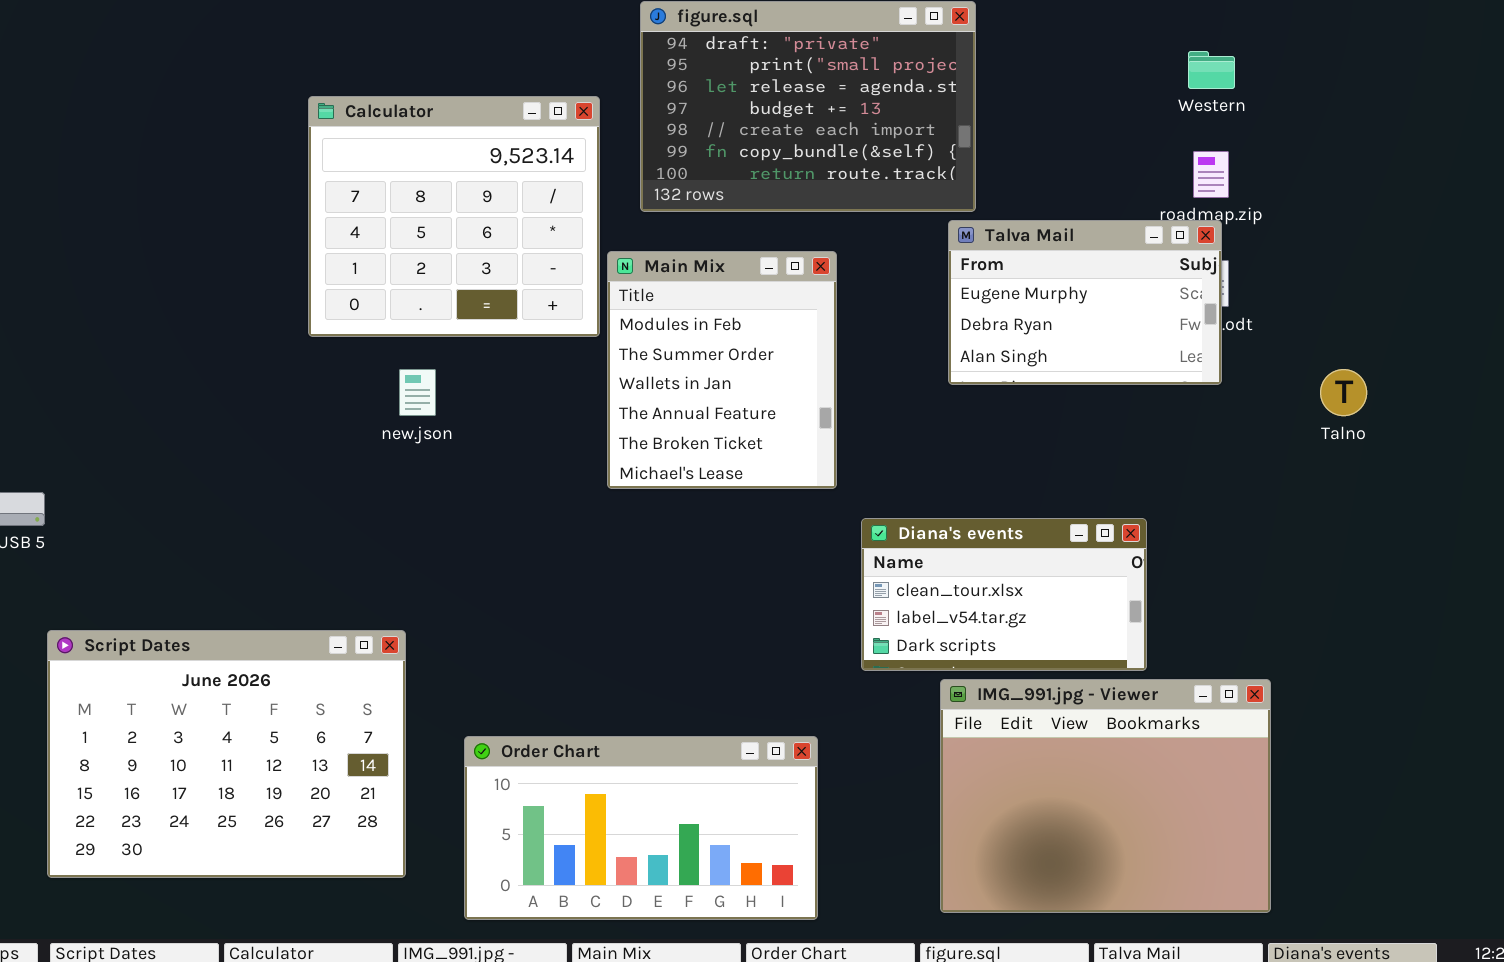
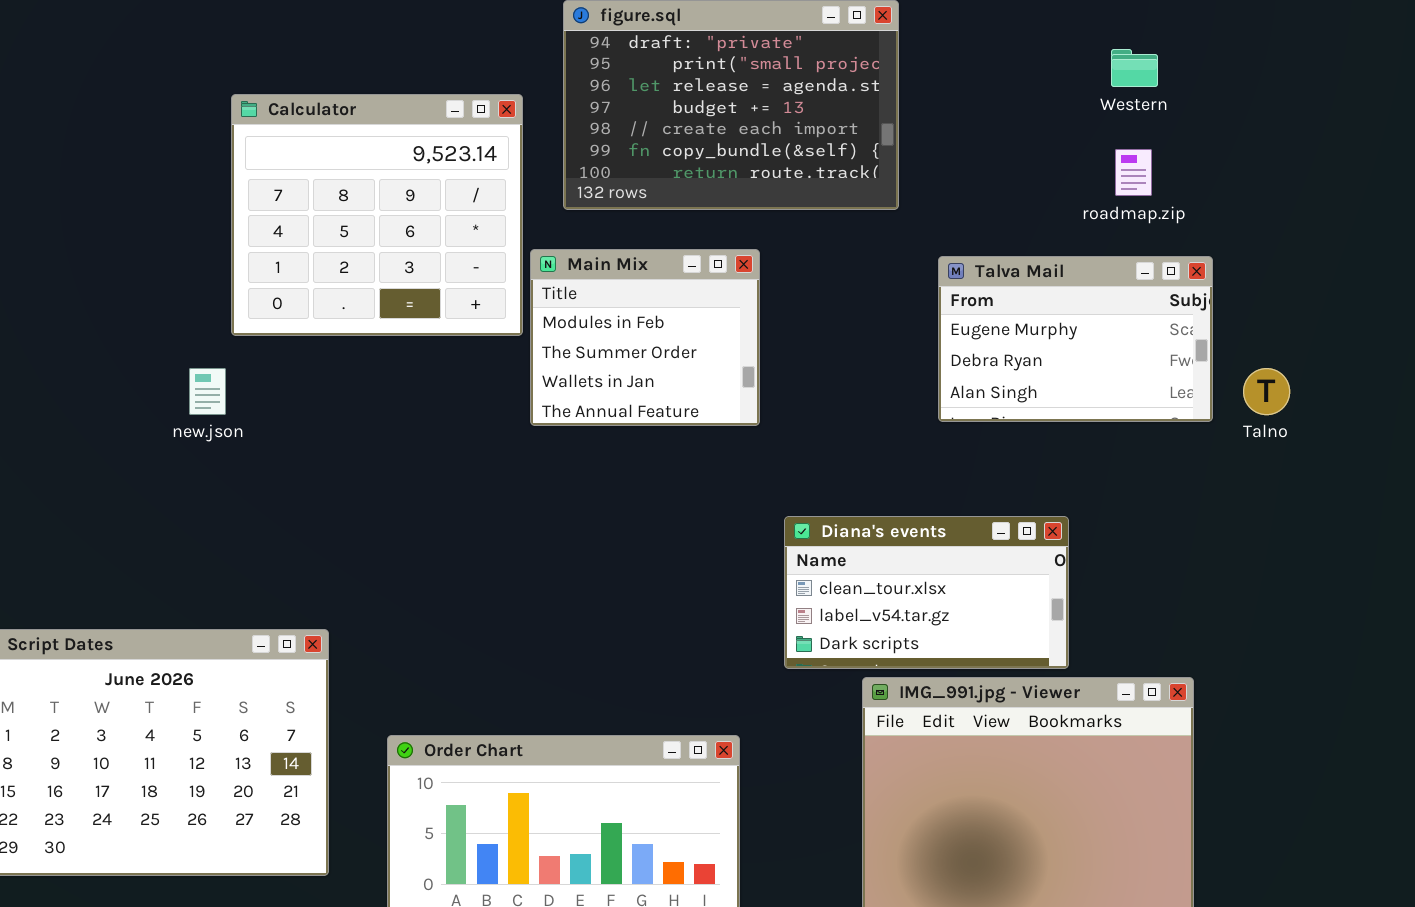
Talva Mail: [948,220,1222,385] -> [938,256,1213,422], moved
Main Mix: [607,251,837,489] -> [530,249,760,426], resized
new.json: [399,369,436,416] -> [189,368,226,415], moved

